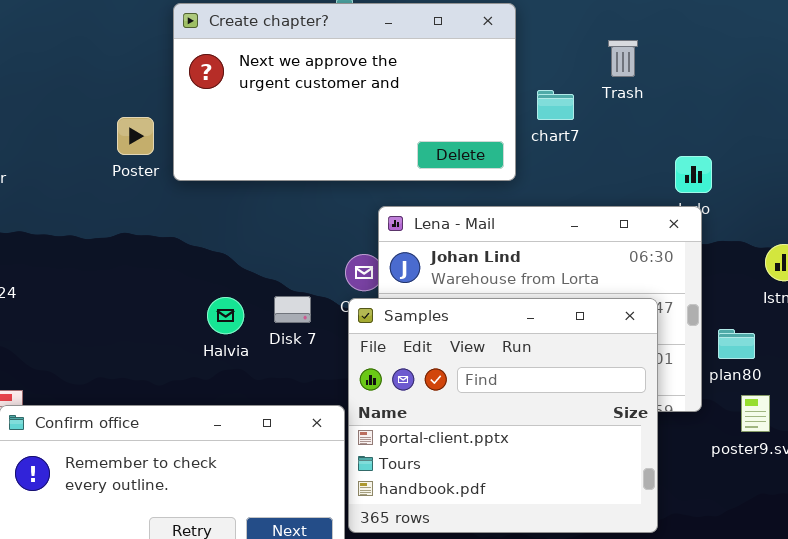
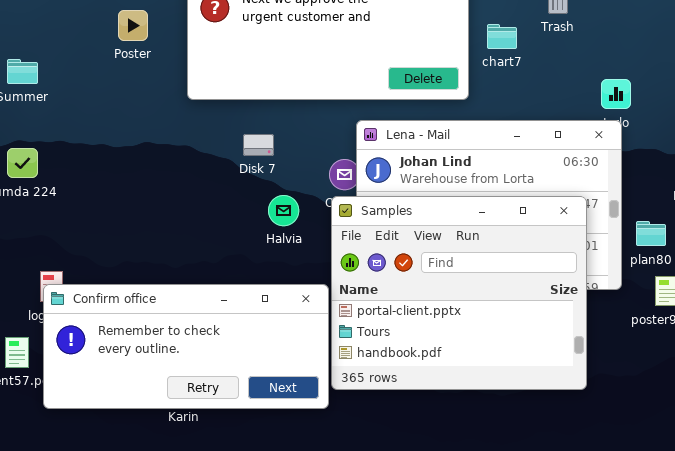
Poster: [117,117,154,155] -> [118,10,148,41], moved
Disk 7: [274,296,311,323] -> [243,134,274,156], moved
Halvia: [207,297,244,334] -> [268,195,299,226], moved

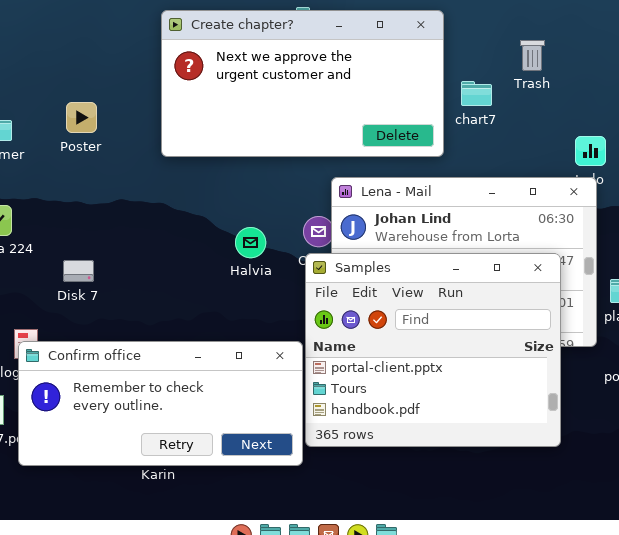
Poster: [118,10,148,41] -> [66,102,97,133], moved
Disk 7: [243,134,274,156] -> [63,260,94,282], moved
Halvia: [268,195,299,226] -> [235,227,266,258], moved

